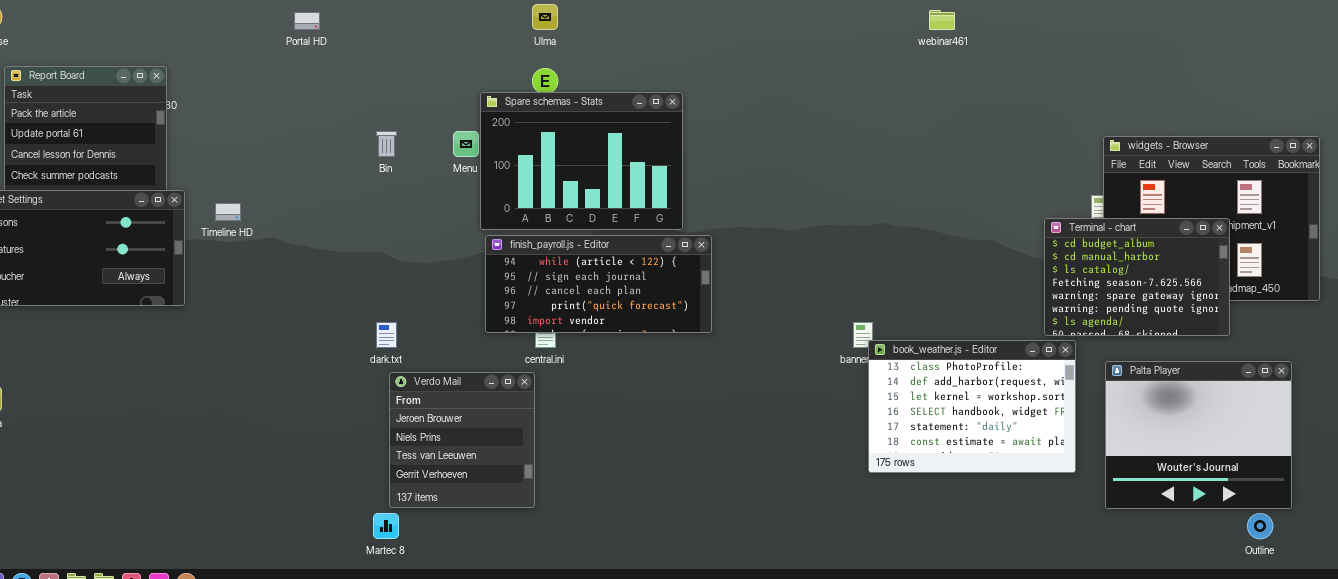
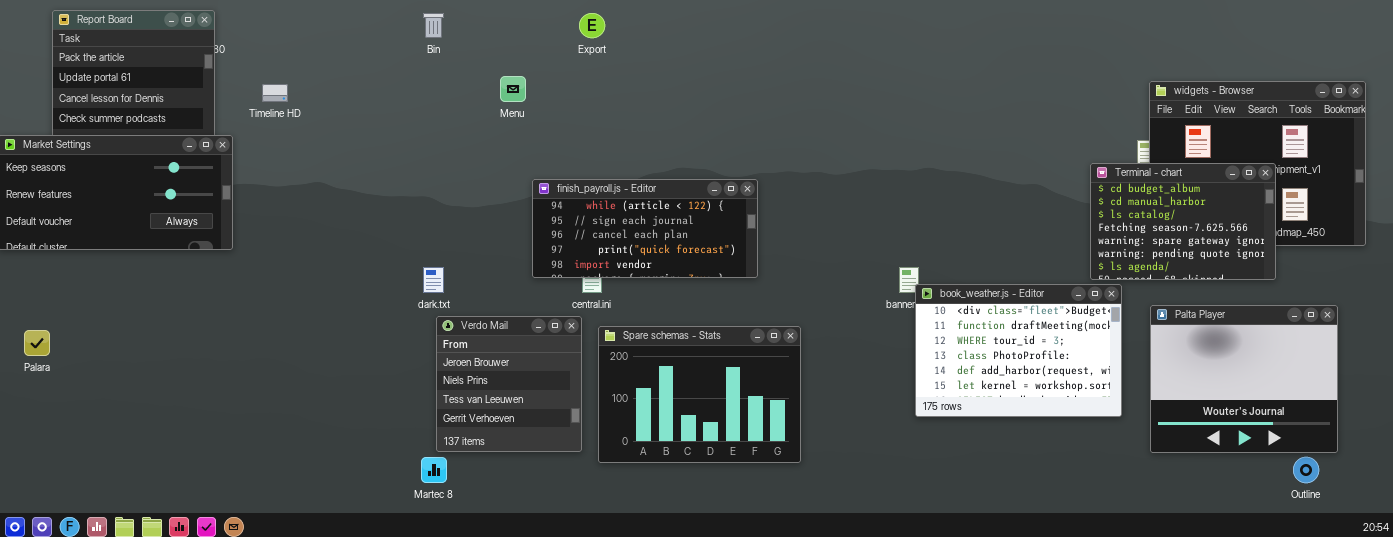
Spare schemas - Stats: [480,92,683,230] -> [598,326,801,463], moved
Bin: [376,131,397,157] -> [423,13,444,38], moved
Timeline HD: [215,203,241,221] -> [262,84,288,102], moved
book_weather.js - Editor: [868,340,1076,473] -> [915,284,1122,417], scrolled up 3 rows

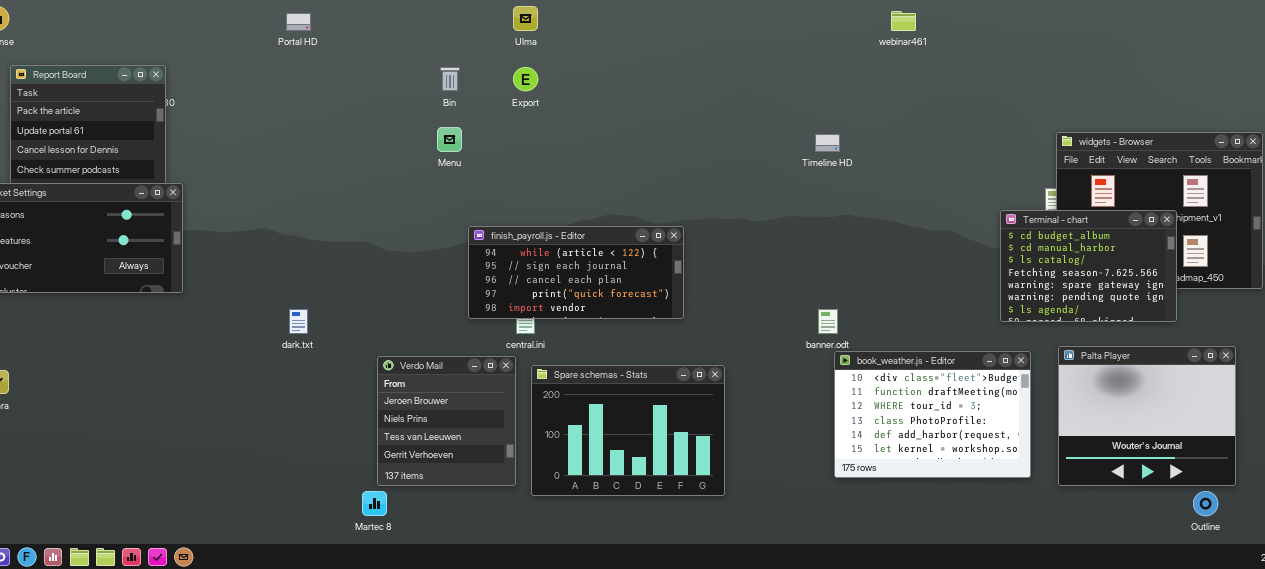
Bin: [423,13,444,38] -> [440,67,460,91], moved
Timeline HD: [262,84,288,102] -> [815,134,840,152], moved
dark.txt: [423,267,444,293] -> [289,309,308,334], moved
book_weather.js - Editor: [915,284,1122,417] -> [834,351,1031,478], moved

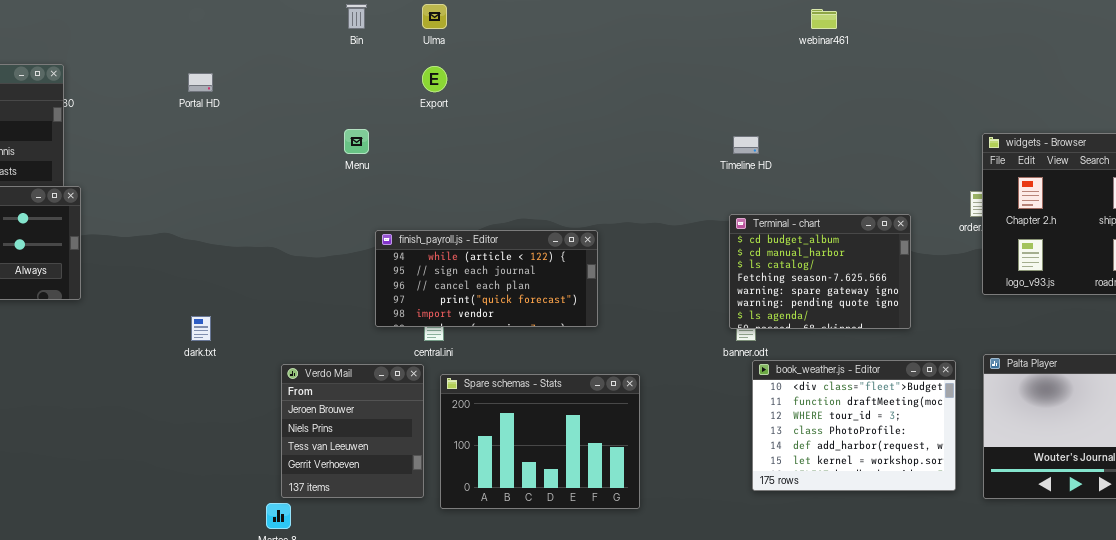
Portal HD: [286,13,311,31] -> [188,73,213,92], moved
Bin: [440,67,460,91] -> [346,4,367,29], moved
Terminal - chart: [1000,210,1177,322] -> [729,214,911,329], moved

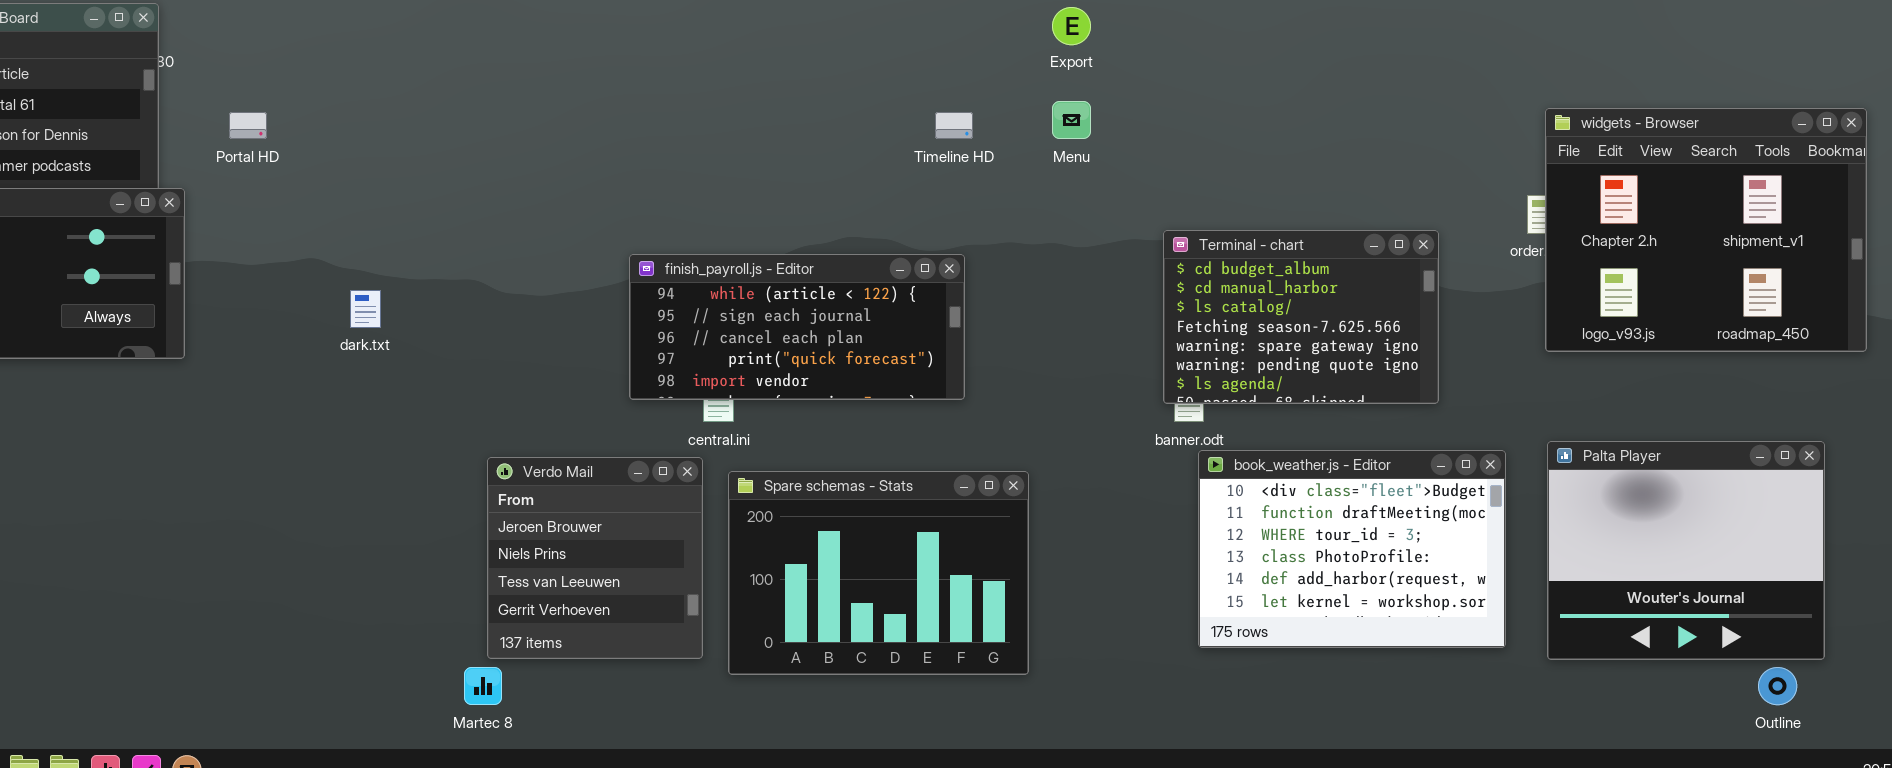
Export: [422,66,447,92] -> [1052,7,1091,45], moved
Portal HD: [188,73,213,92] -> [229,112,267,139], moved
Menu: [344,129,369,154] -> [1052,101,1091,139], moved
Timeline HD: [733,136,759,154] -> [935,112,973,139], moved
dark.txt: [191,316,211,341] -> [350,290,381,328], moved

